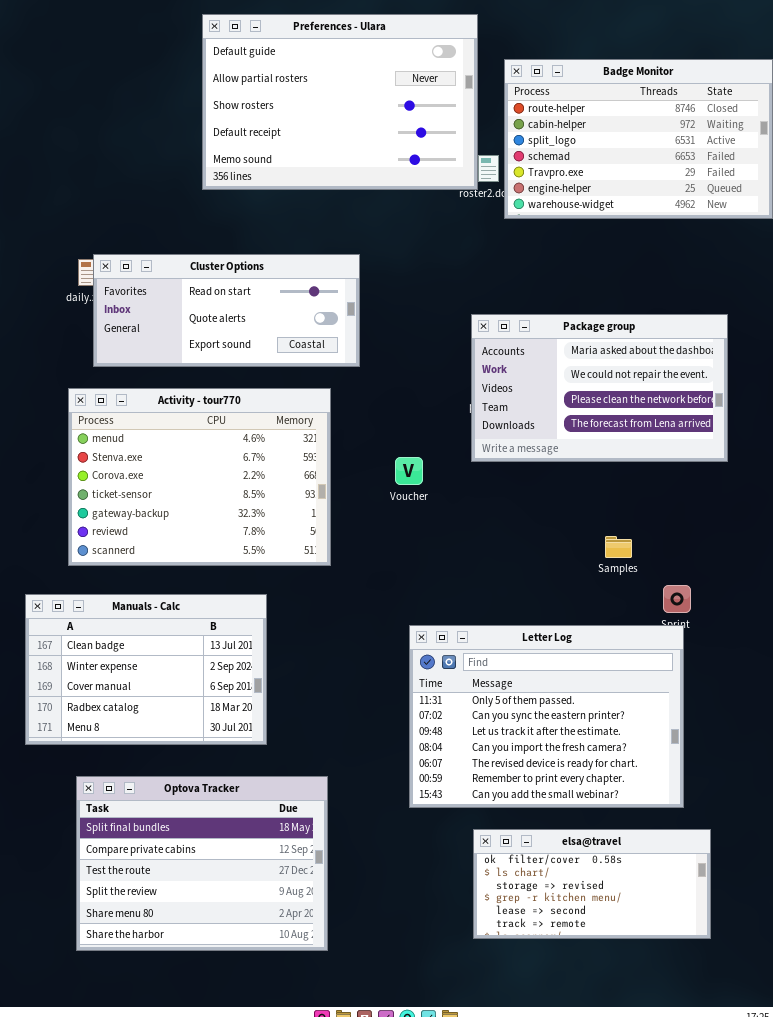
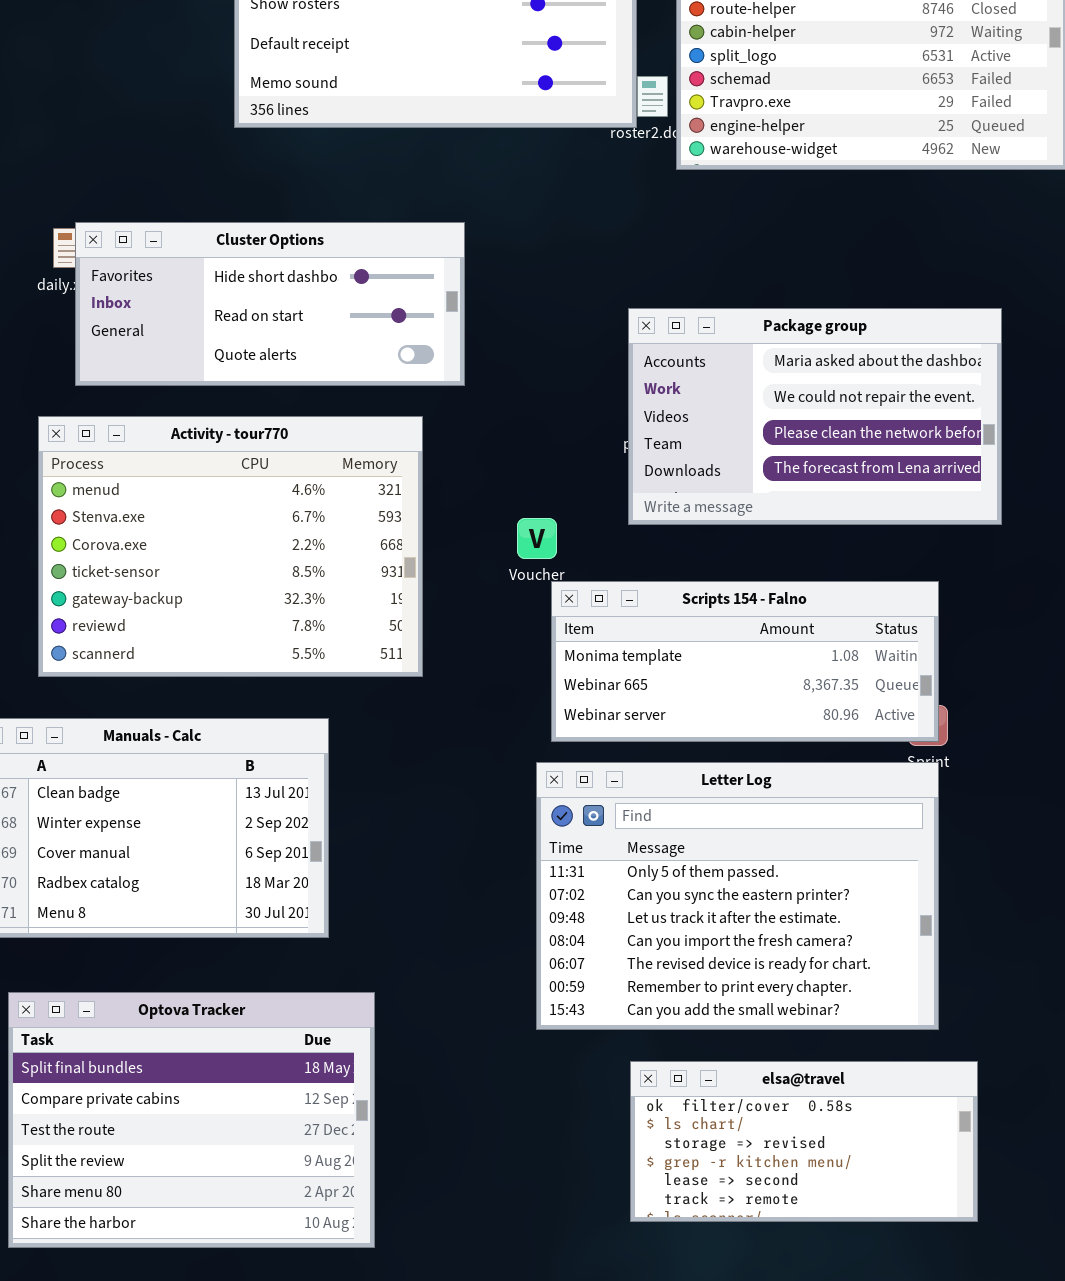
Cluster Options: [93,254,360,367] -> [75,222,465,386], scrolled up 1 row
Scripts 154 - Falno: none -> [551,581,939,742], opened
Optova Tracker: [76,776,328,951] -> [8,992,375,1248], moved

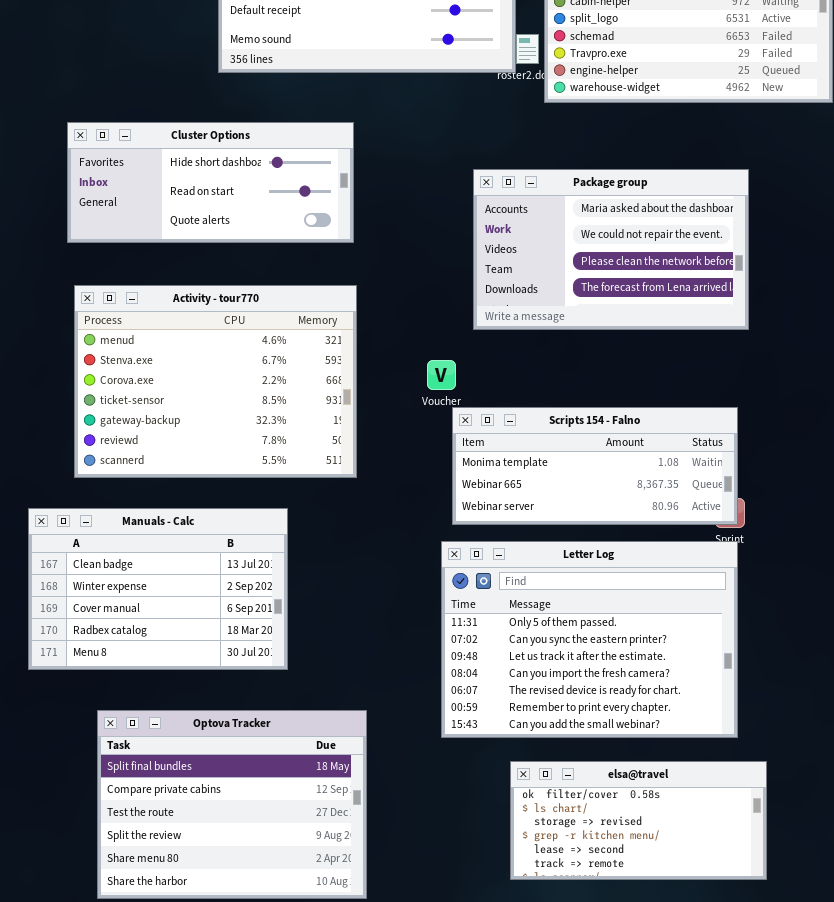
Cluster Options: [75,222,465,386] -> [67,122,354,243], moved
Package group: [628,308,1002,525] -> [473,169,749,330], moved
Optova Tracker: [8,992,375,1248] -> [97,710,367,899], moved

